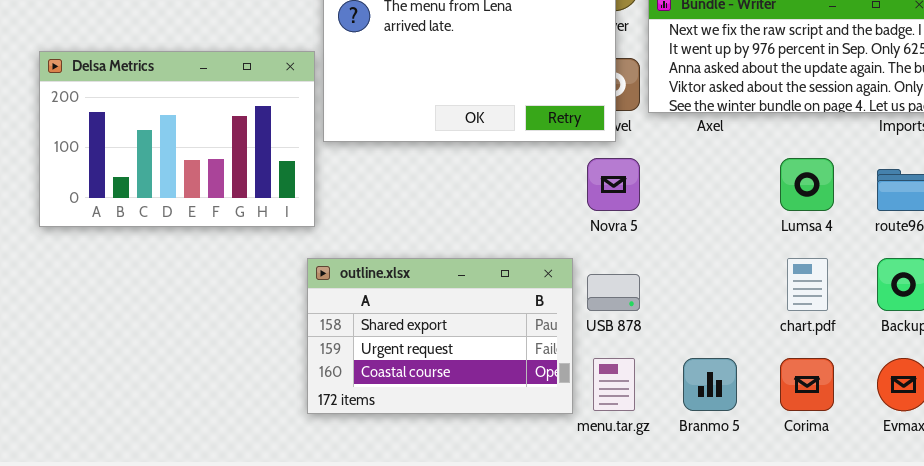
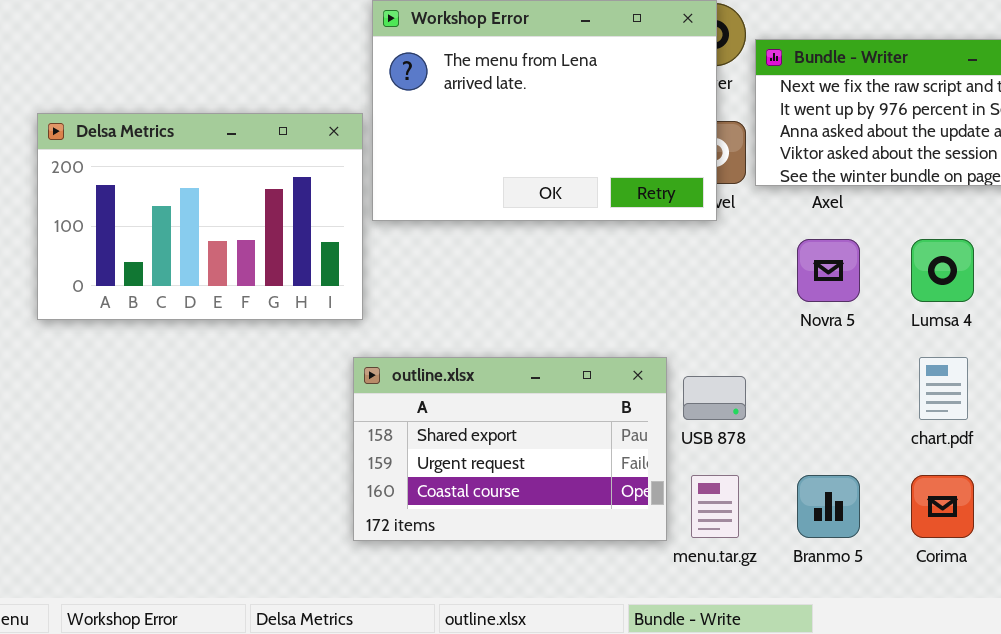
Novra 5: [587,158,640,211] -> [797,239,860,302], moved

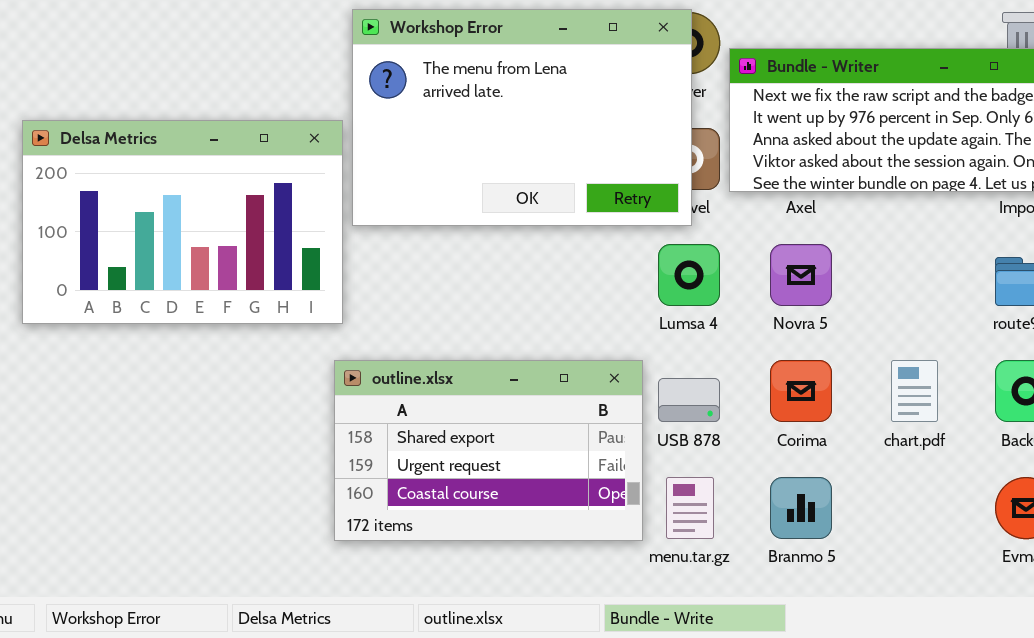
Lumsa 4: [911,239,974,302] -> [658,244,720,306], moved
Corima: [911,475,974,538] -> [770,360,832,422], moved

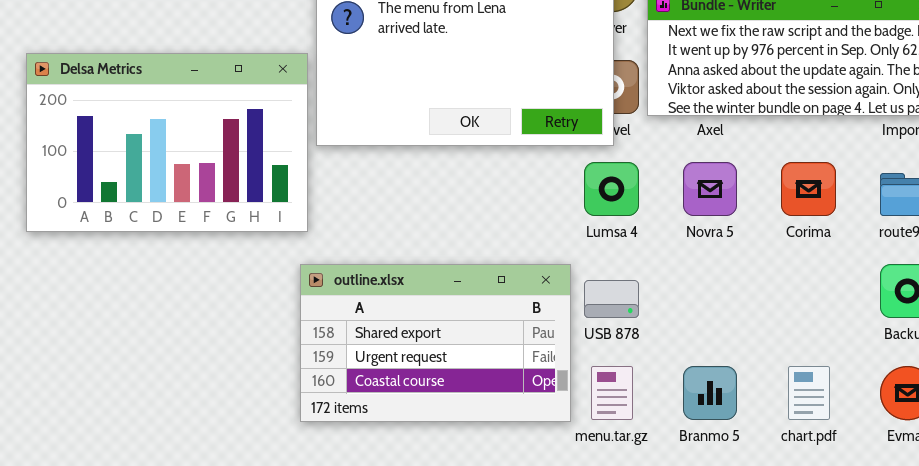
Corima: [770,360,832,422] -> [781,162,836,216], moved
chart.pdf: [891,360,938,422] -> [788,366,830,420], moved

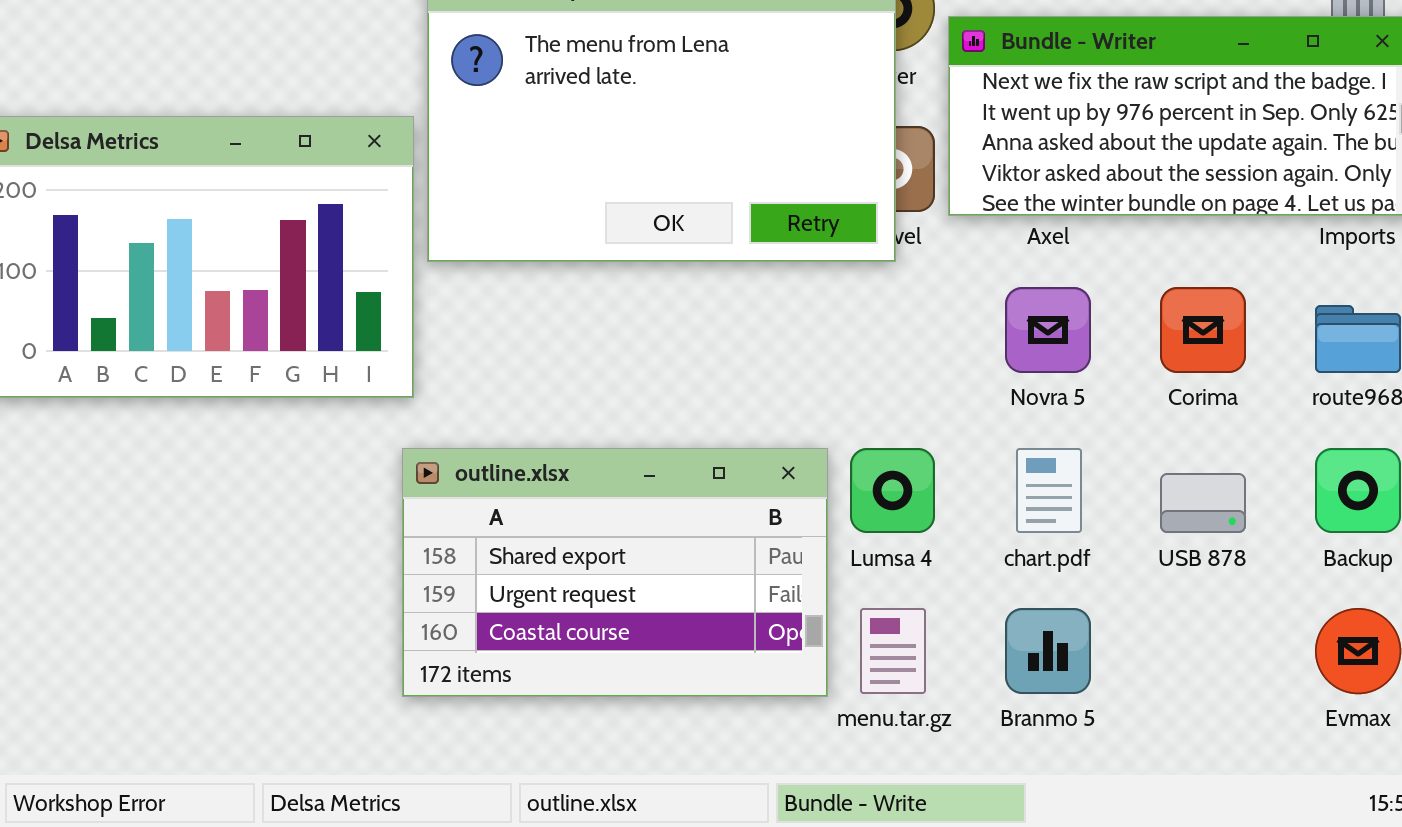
Lumsa 4: [584,162,639,216] -> [850,448,935,533], moved
USB 878: [584,280,639,318] -> [1160,473,1246,533], moved
chart.pdf: [788,366,830,420] -> [1016,448,1082,533], moved

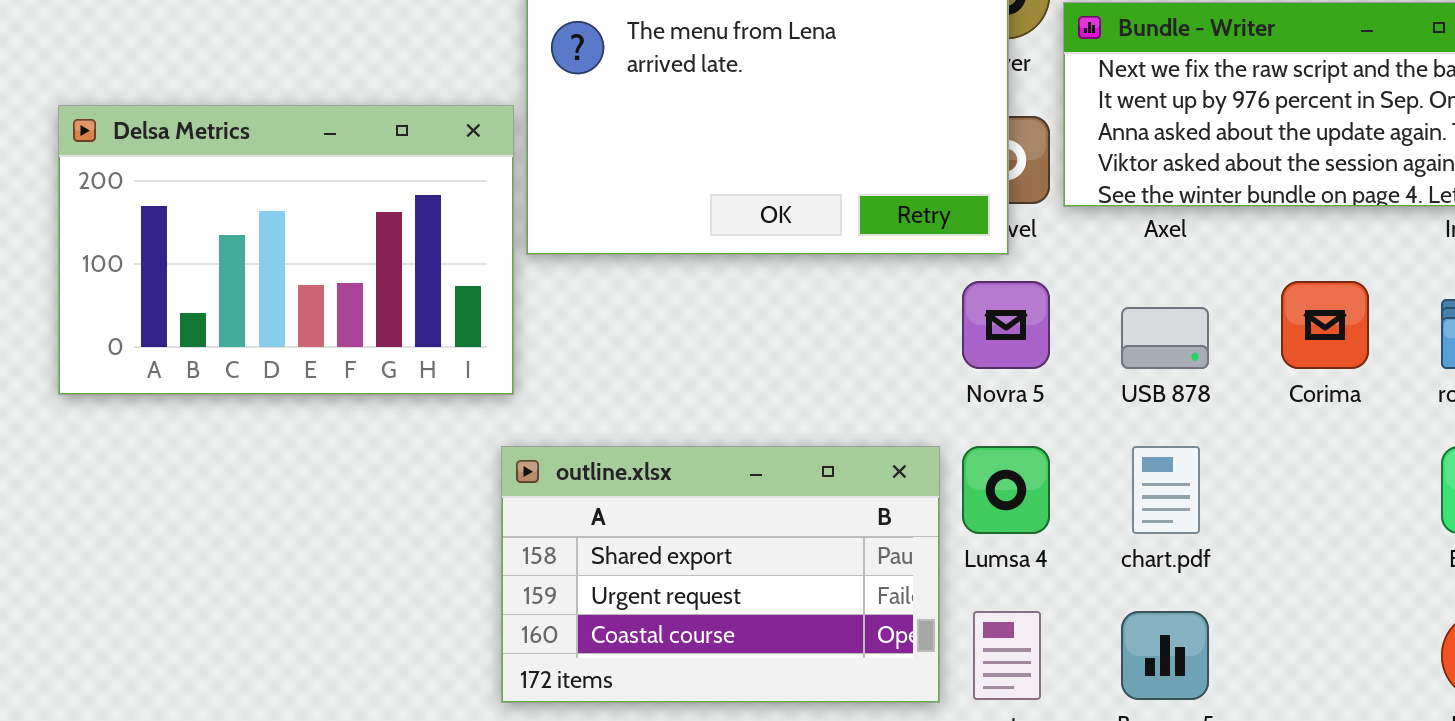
Novra 5: [1005,287,1091,373] -> [962,281,1050,369], moved
USB 878: [1160,473,1246,533] -> [1121,307,1209,369], moved

